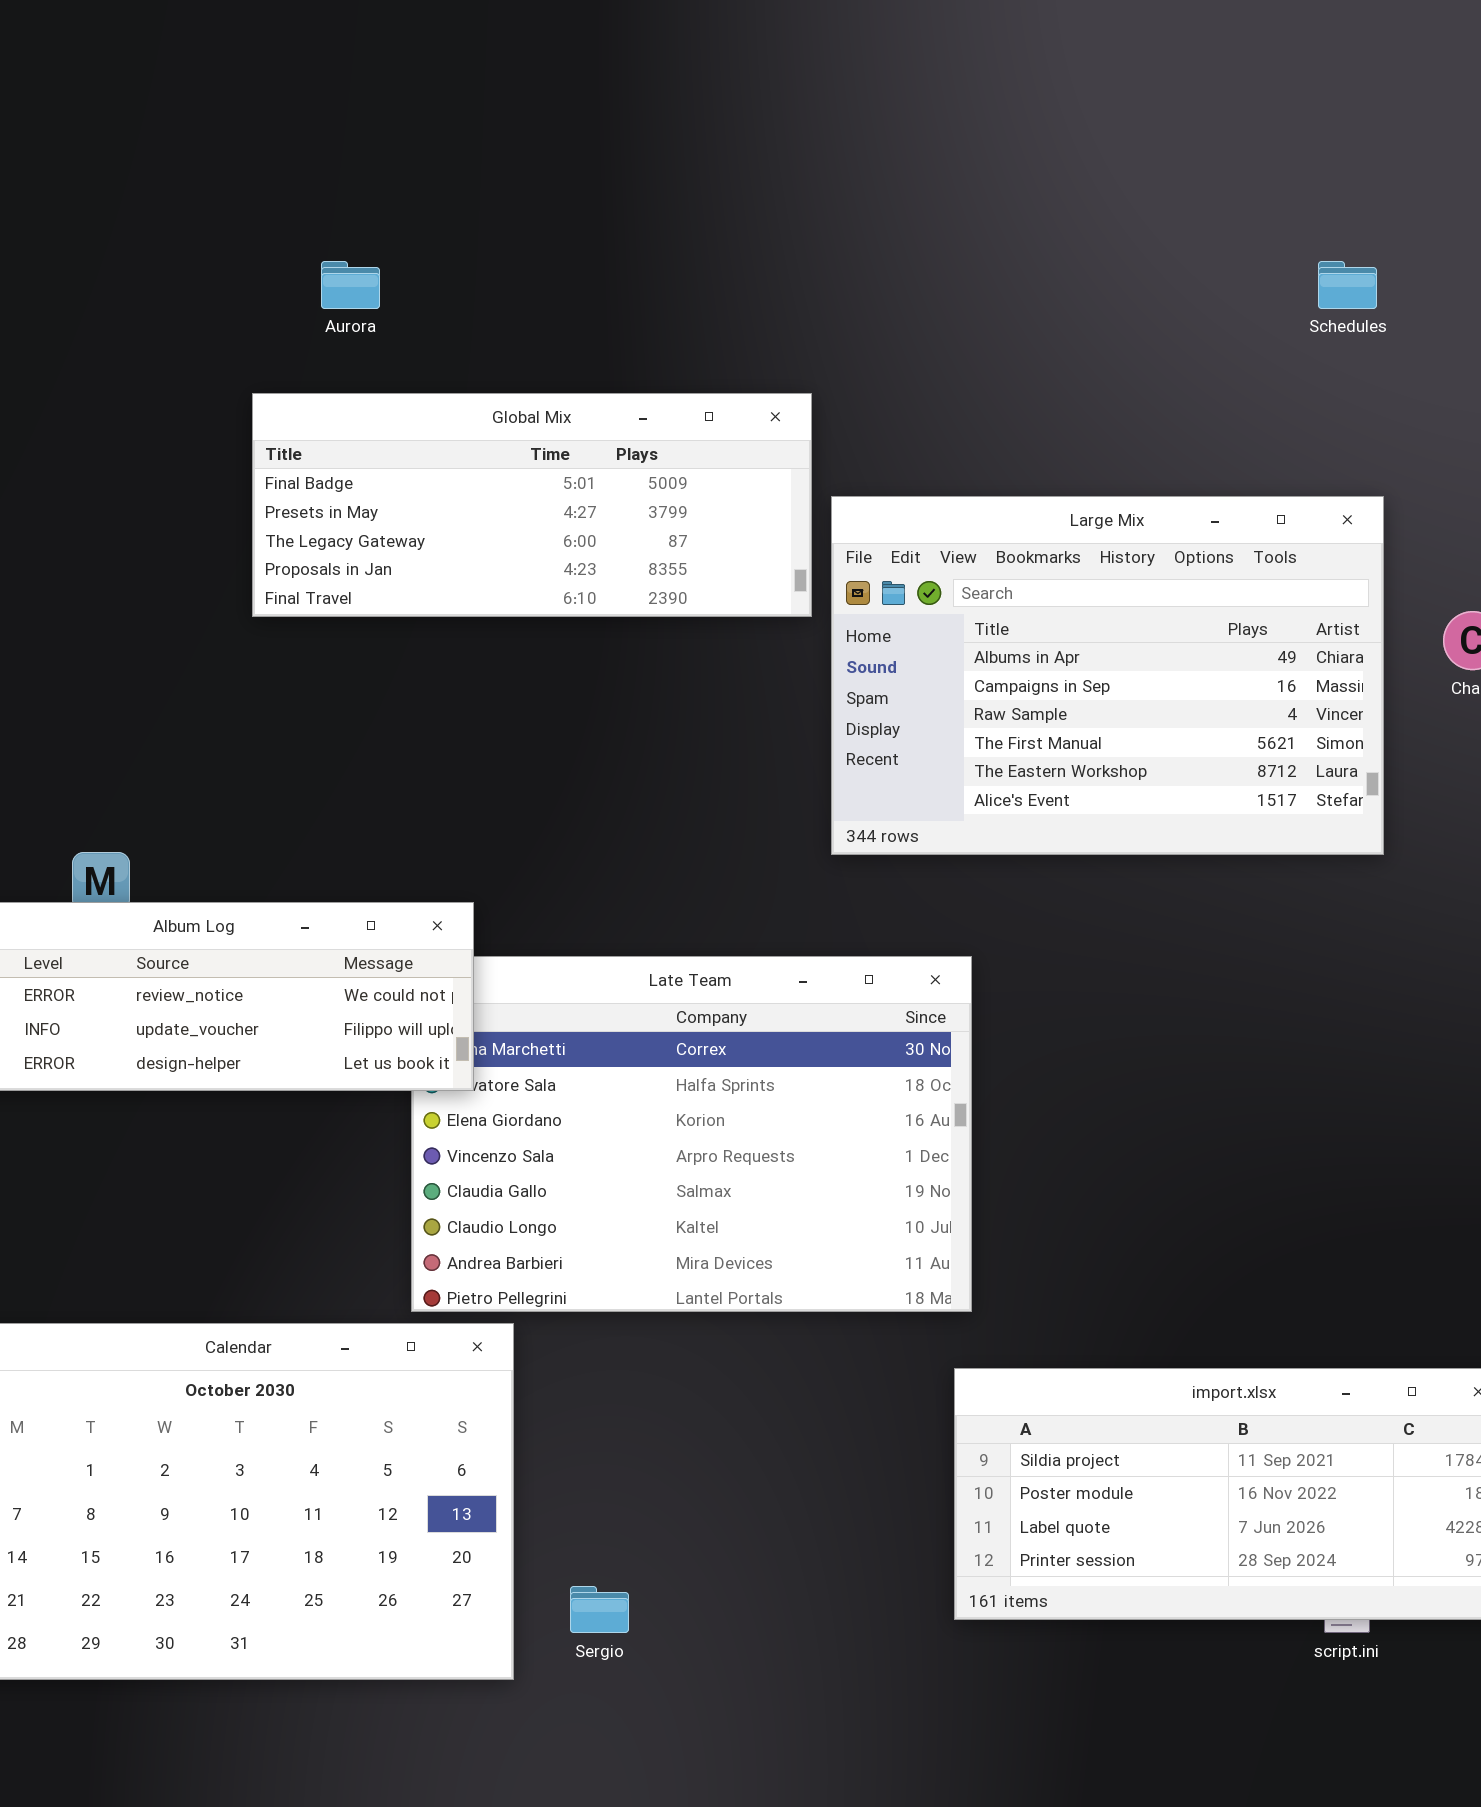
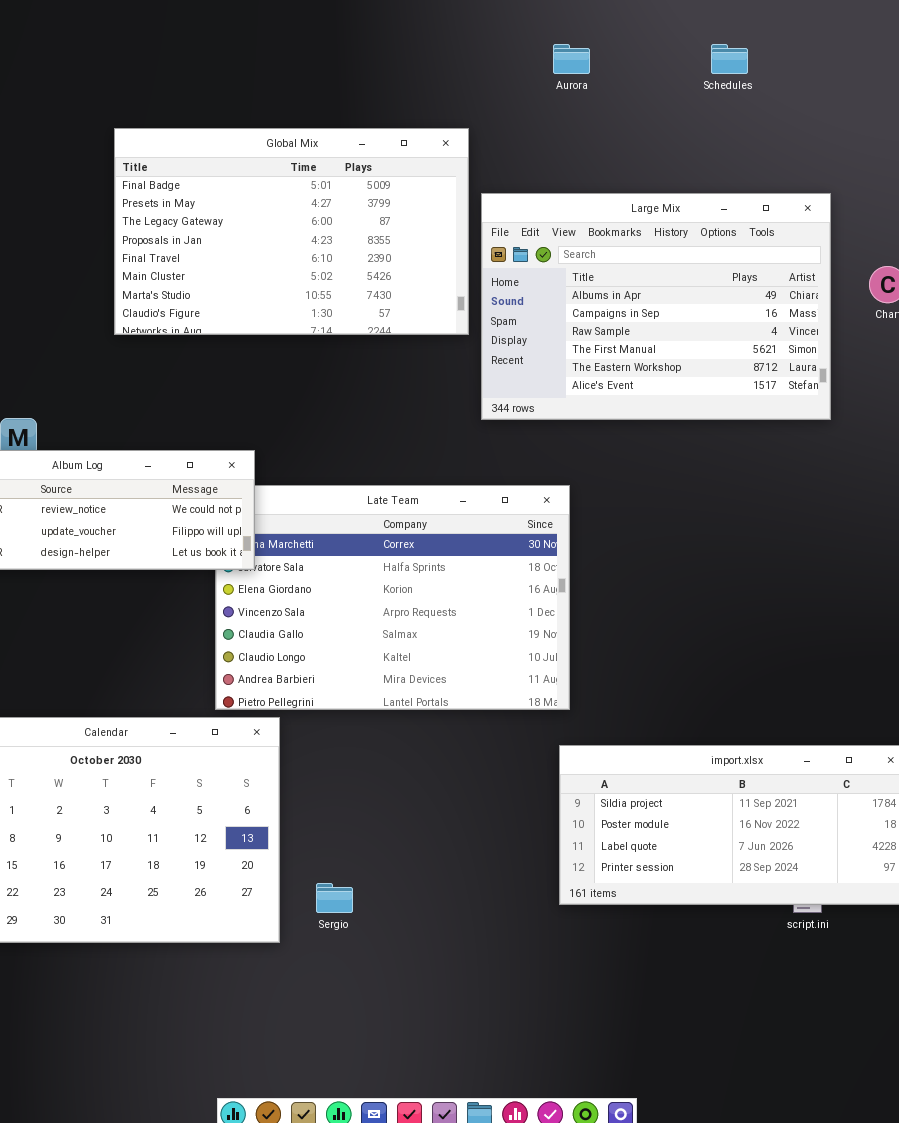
Aurora: [321,261,380,309] -> [553,44,590,74], moved
Schedules: [1318,261,1377,309] -> [711,44,748,74], moved
Global Mix: [252,393,812,617] -> [114,128,469,335], resized

